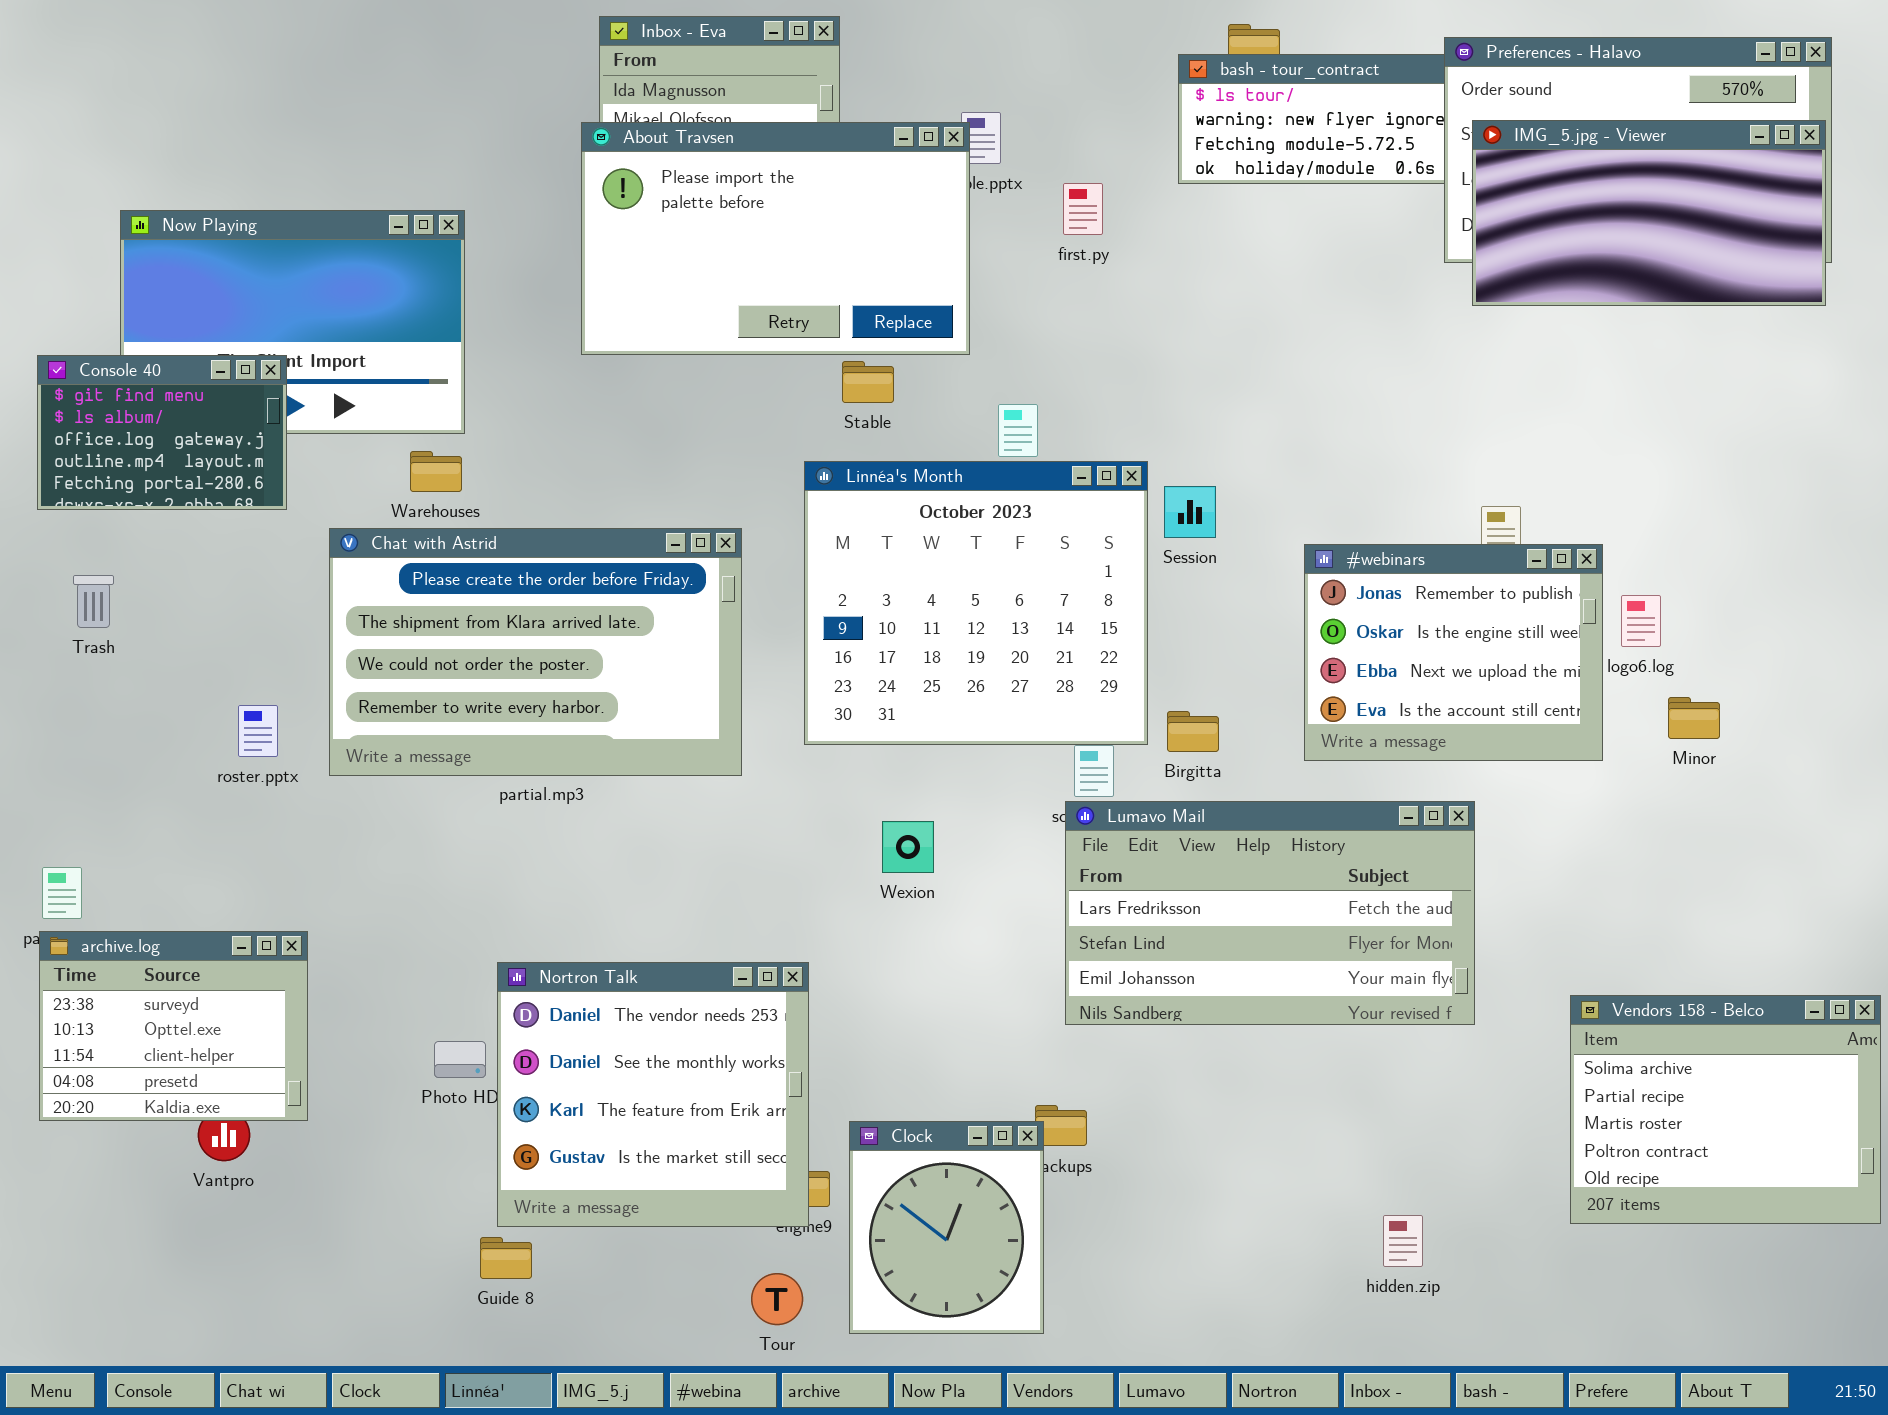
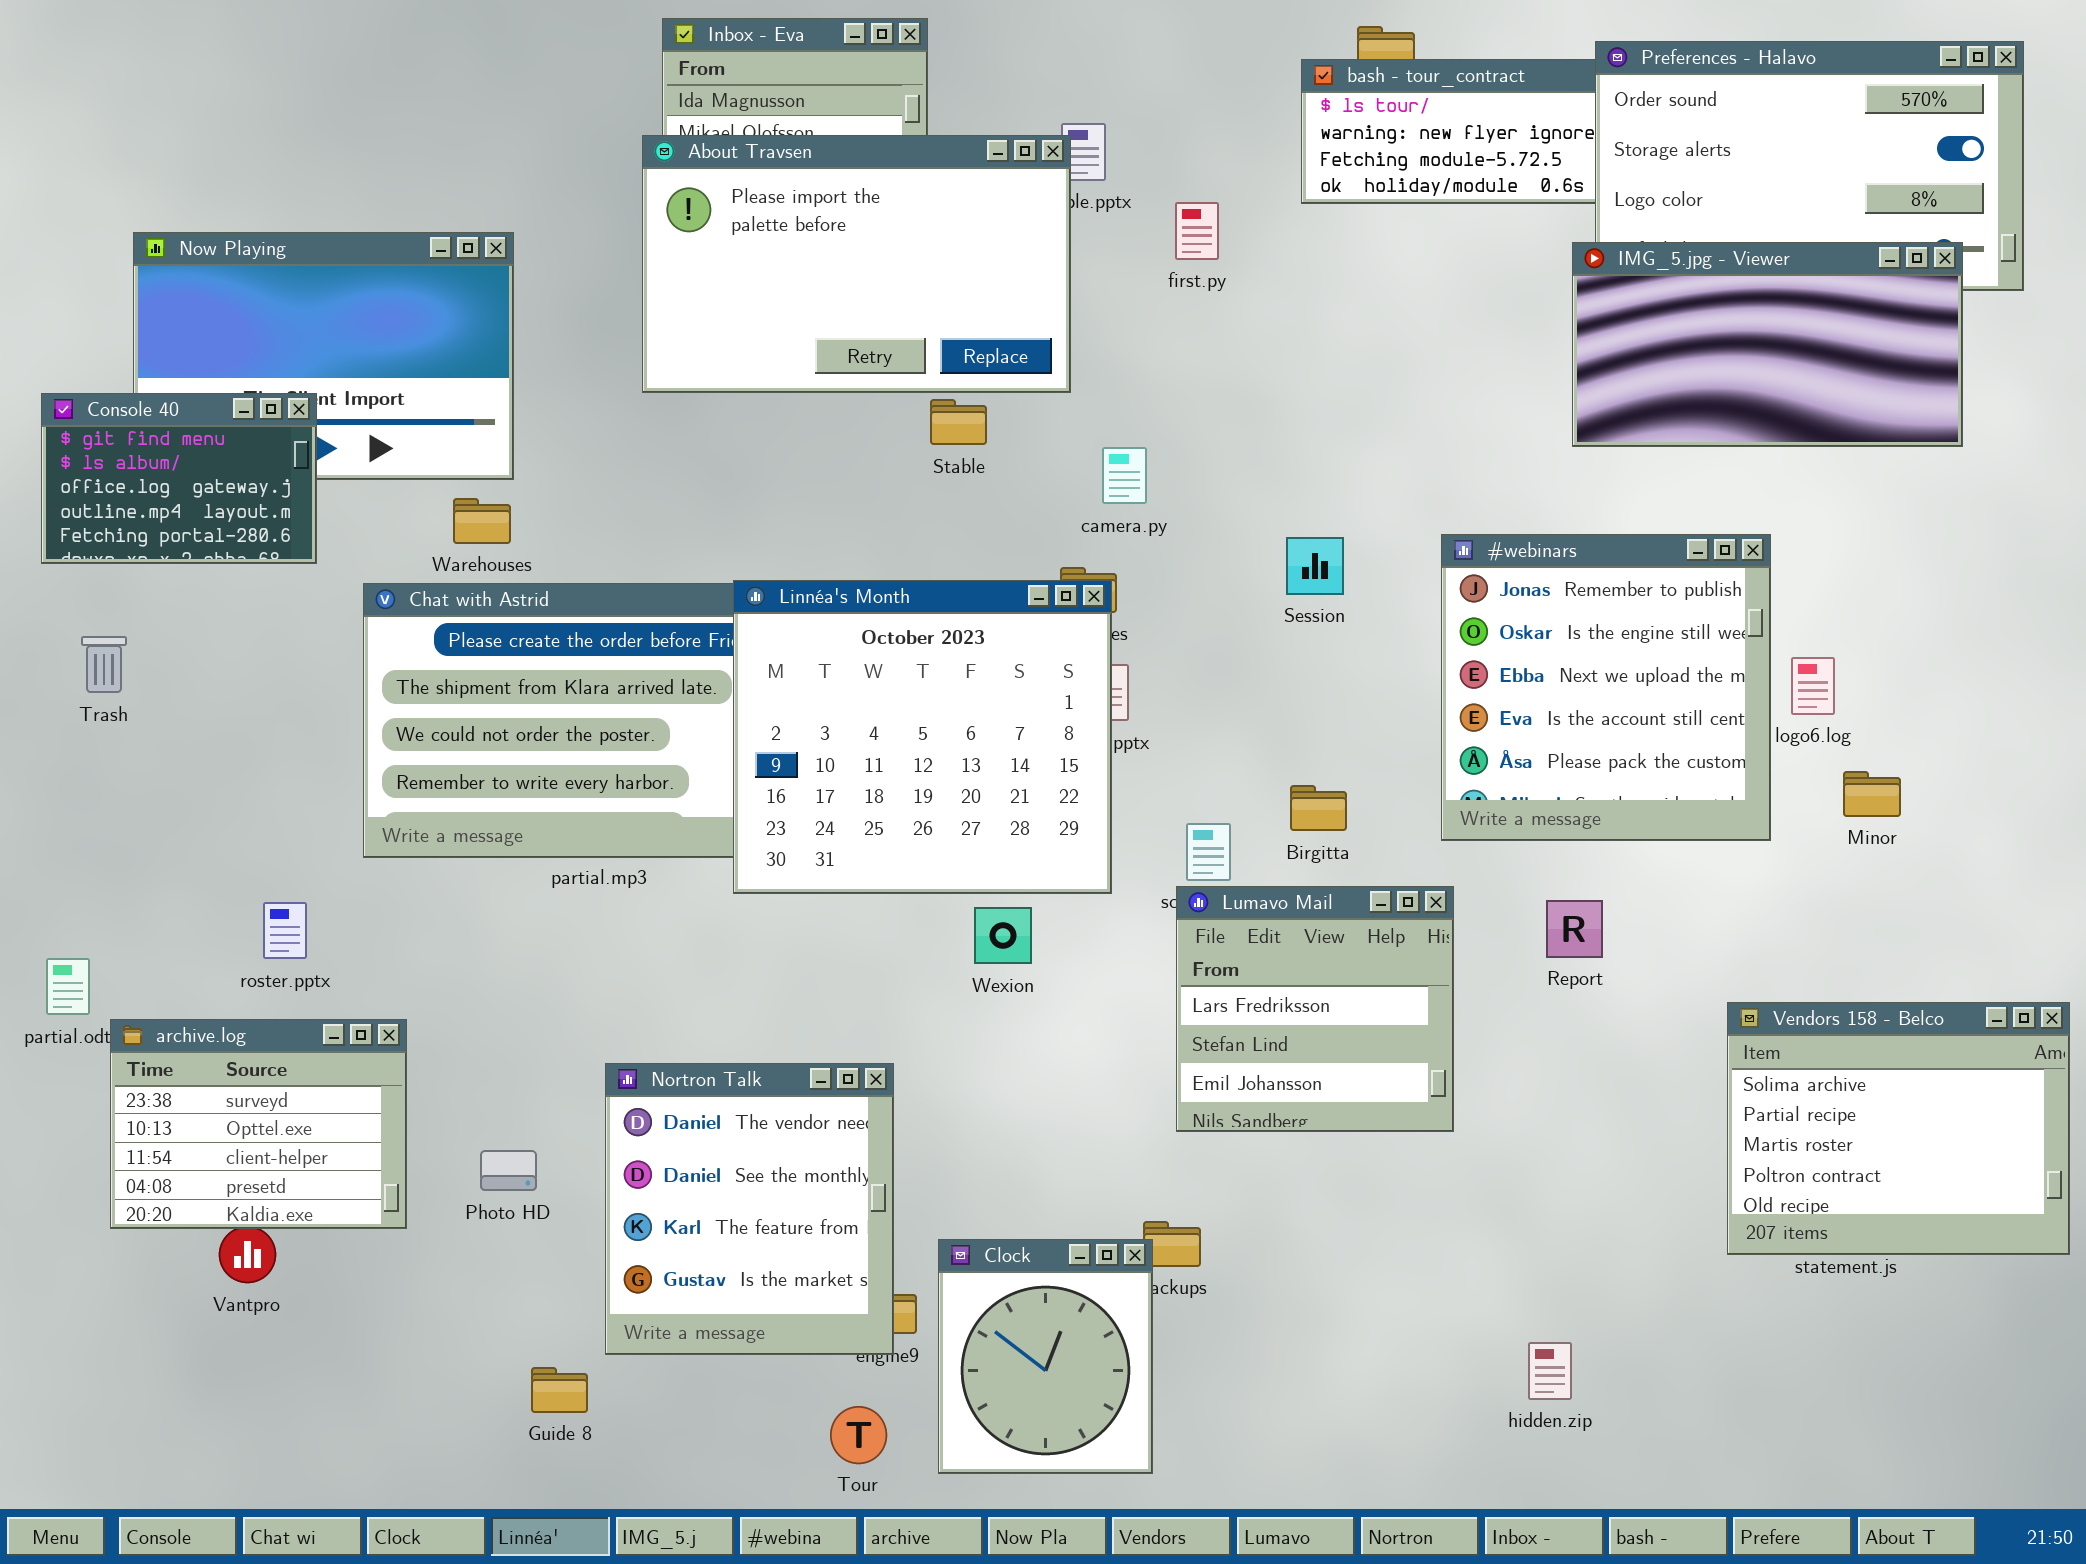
IMG_5.jpg - Viewer: [1472,120,1826,306] -> [1572,242,1963,447], moved
Linnéa's Month: [804,461,1148,745] -> [733,580,1112,894], moved
#webinars: [1304,544,1603,761] -> [1441,534,1771,841], resized
roster.pptx: [238,705,278,757] -> [263,902,307,959], moved
Lumavo Mail: [1065,801,1475,1025] -> [1176,886,1454,1132], resized
archive.log: [39,931,308,1121] -> [110,1019,407,1229], moved
Nortron Talk: [497,962,809,1227] -> [605,1063,894,1355], resized
Vendors 158 - Belco: [1570,995,1881,1224] -> [1727,1002,2070,1255], moved

